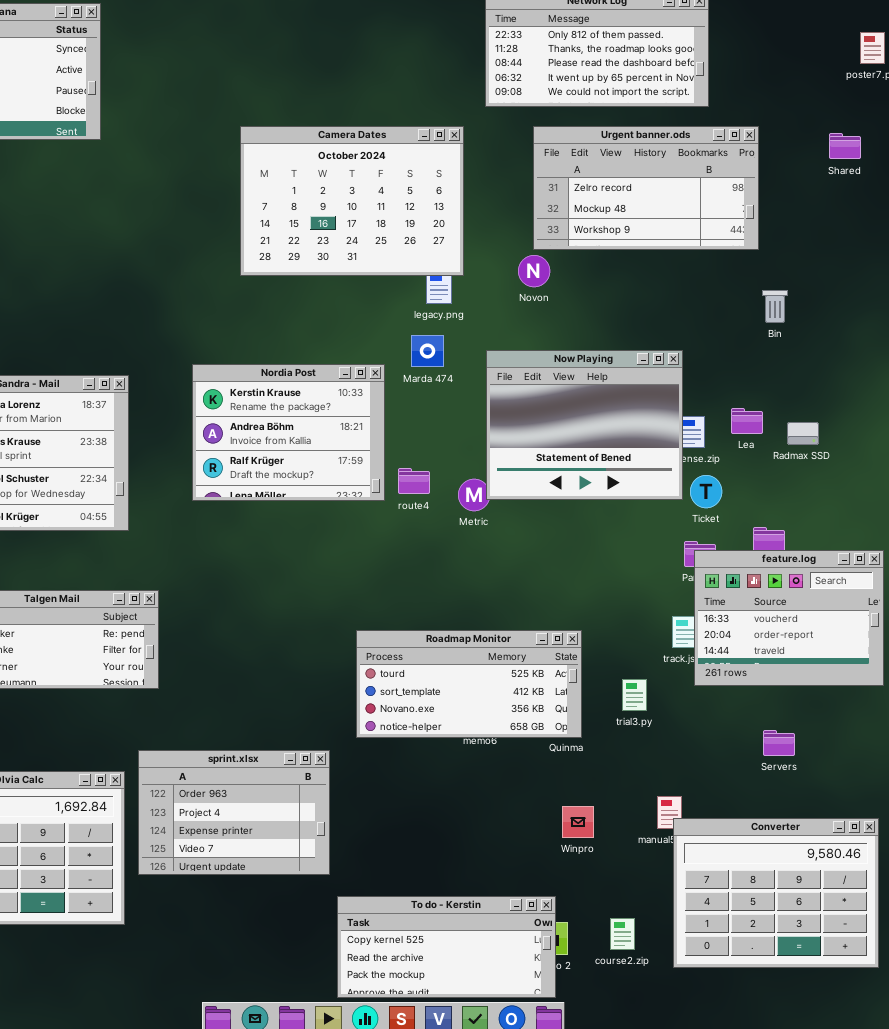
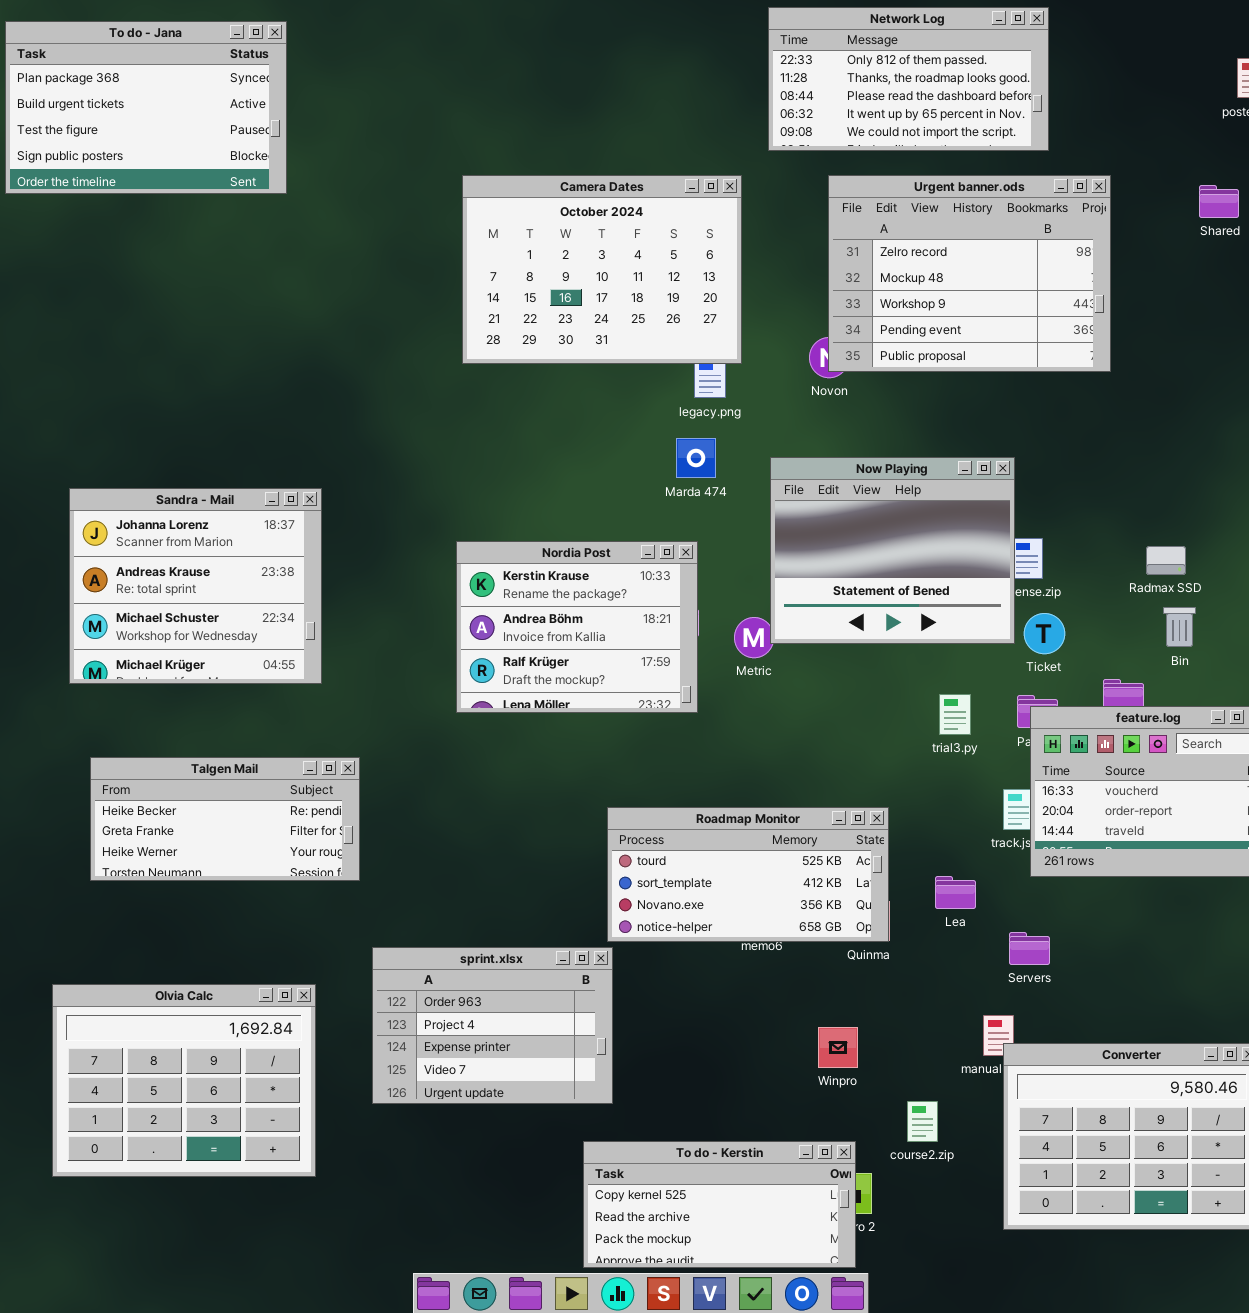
Urgent banner.ods: [533,126,759,250] -> [828,175,1111,372], resized
Bin: [762,290,788,323] -> [1163,607,1196,647], moved
Nordia Post: [192,364,385,501] -> [456,541,698,713], moved
Lea: [731,408,763,434] -> [935,876,976,909], moved
trial3.py: [622,679,647,711] -> [939,694,971,735], moved
Servers: [763,730,795,756] -> [1009,932,1050,965], moved
sprint.xlsx: [138,750,330,875] -> [372,947,613,1104], moved
Winpro: [562,806,594,838] -> [818,1027,858,1068], moved
course2.zip: [610,918,635,950] -> [907,1101,938,1142], moved

